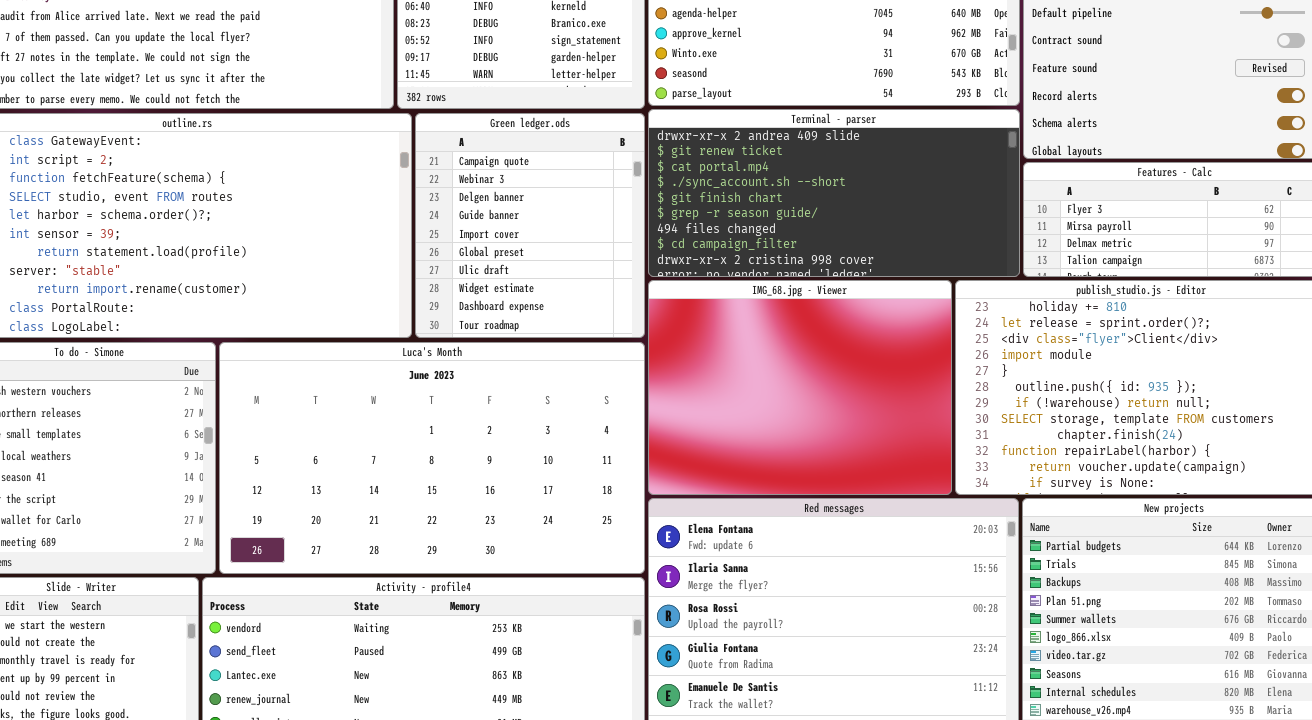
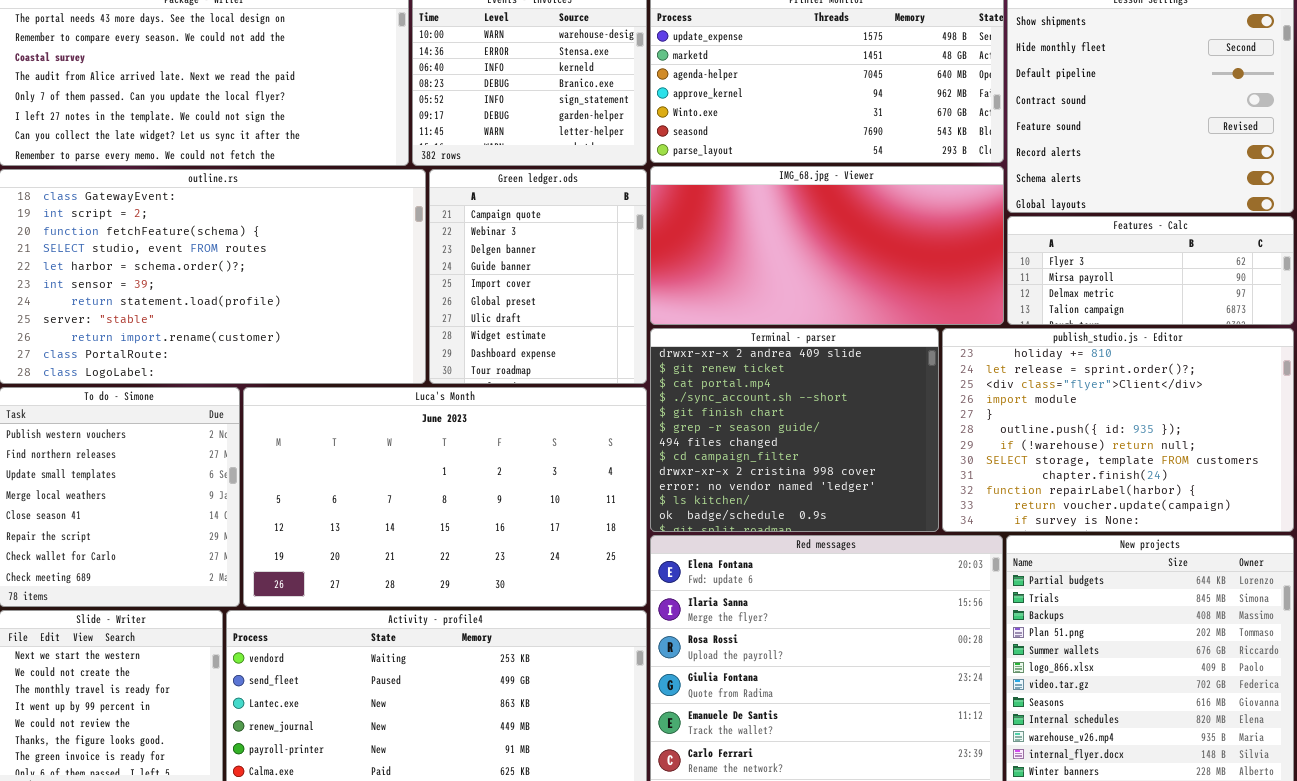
Terminal - parser: [648,109,1020,277] -> [650,328,939,532], moved, resized
IMG_68.jpg - Viewer: [648,280,952,495] -> [650,166,1004,325], moved, resized

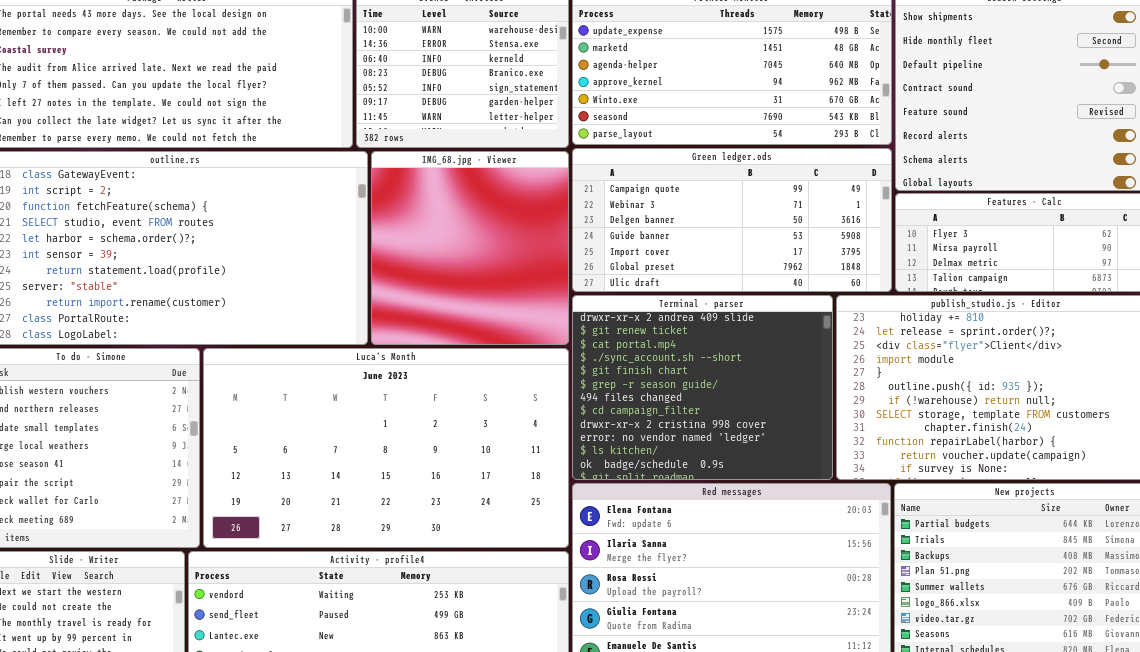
IMG_68.jpg - Viewer: [650,166,1004,325] -> [371,151,569,345], moved, resized
Green ledger.ods: [429,169,647,384] -> [572,148,892,292], moved, resized

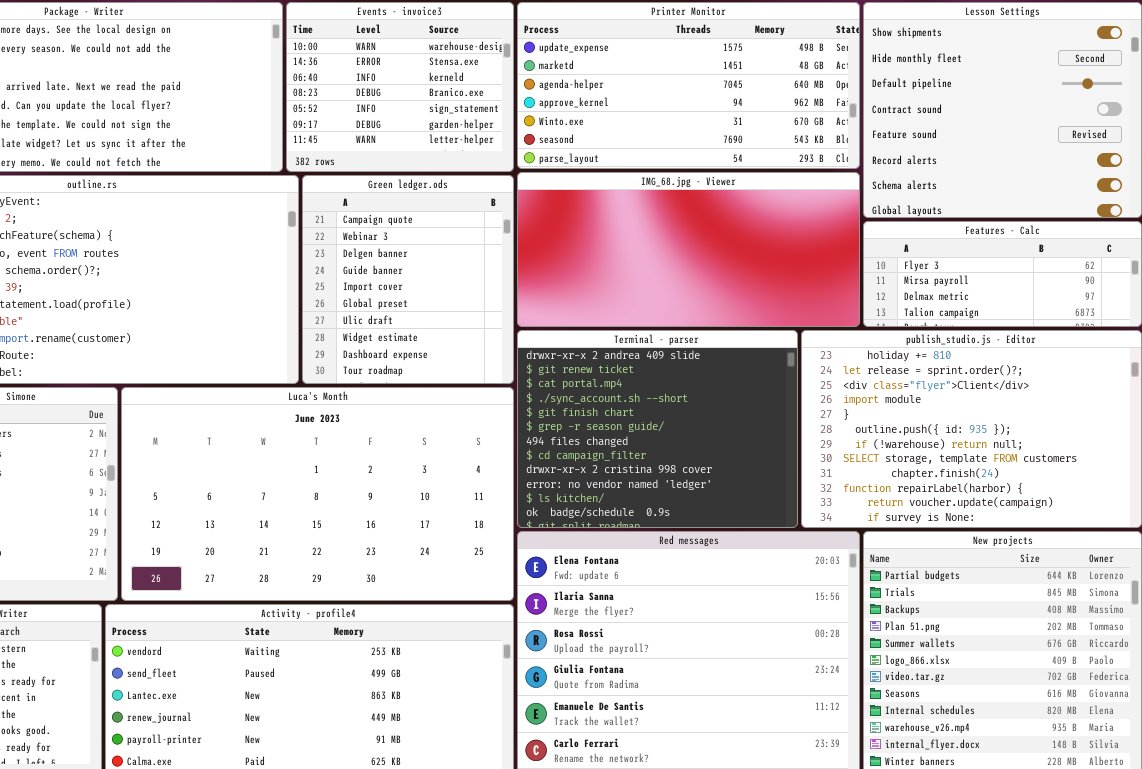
Green ledger.ods: [572,148,892,292] -> [302,175,514,384], moved, resized
IMG_68.jpg - Viewer: [371,151,569,345] -> [517,172,860,327], moved, resized

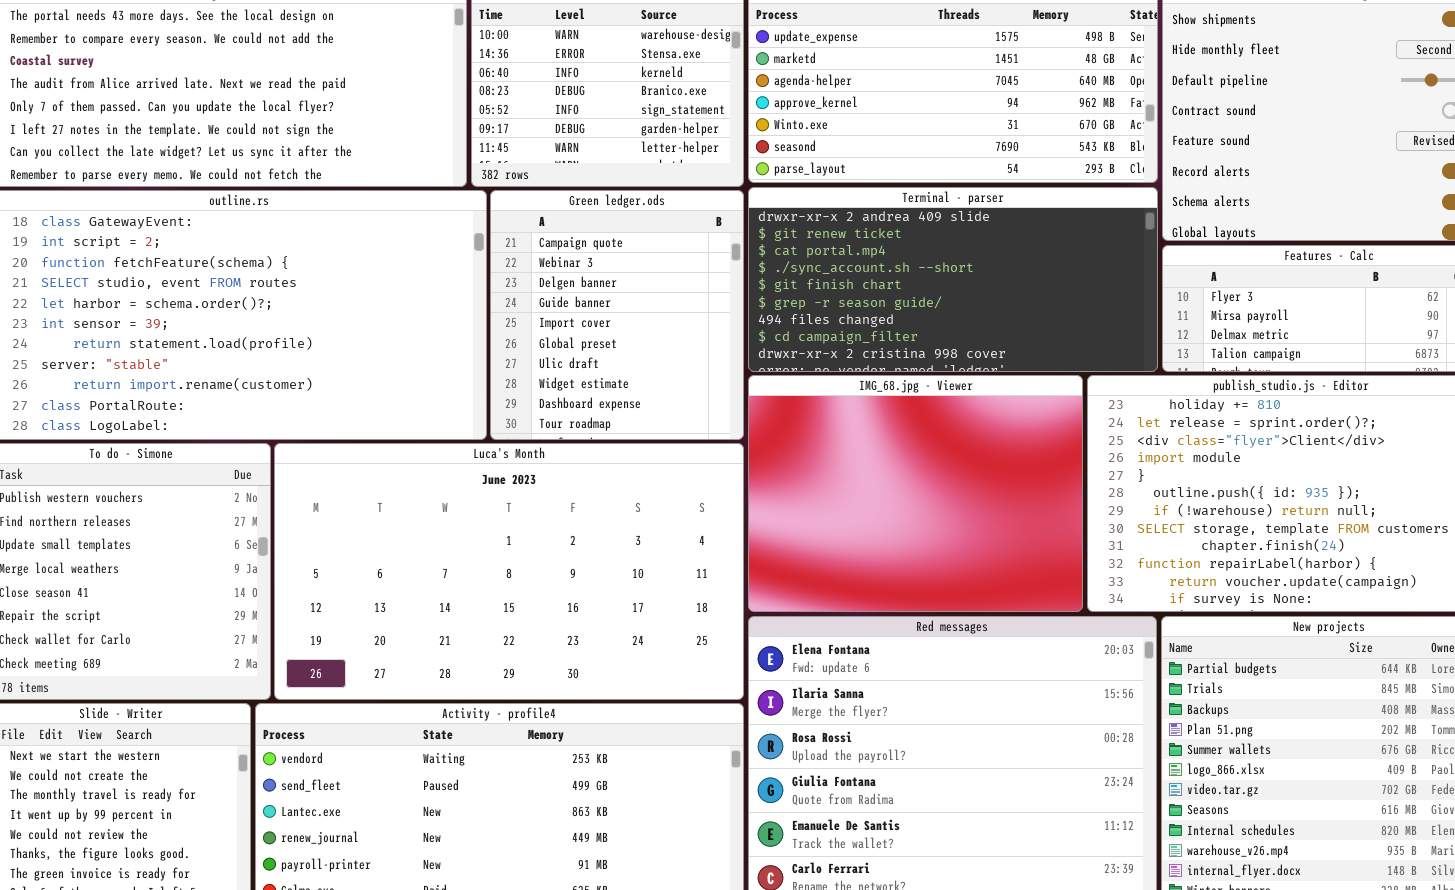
IMG_68.jpg - Viewer: [517,172,860,327] -> [748,375,1083,612], moved, resized
Terminal - parser: [517,330,798,528] -> [748,187,1158,372], moved, resized

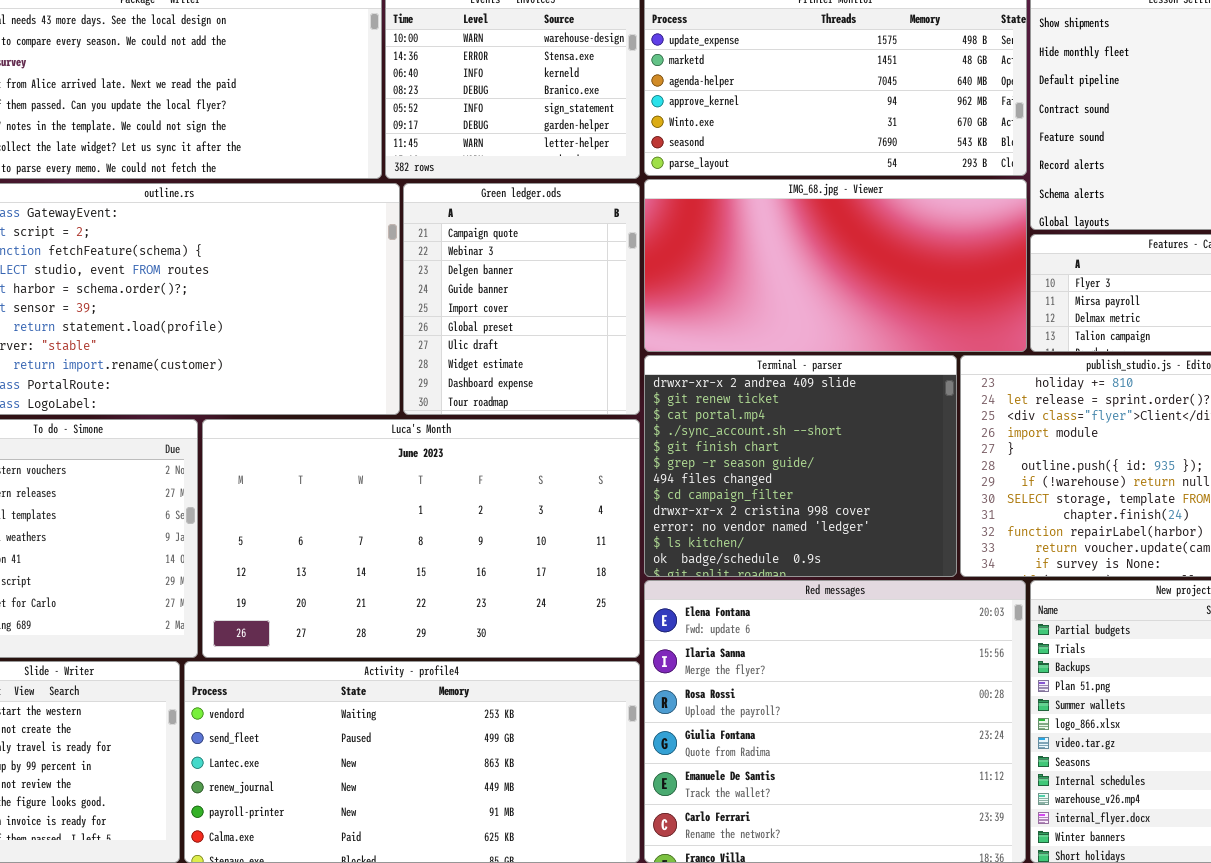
Terminal - parser: [748,187,1158,372] -> [644,355,957,577], moved, resized
IMG_68.jpg - Viewer: [748,375,1083,612] -> [644,179,1027,352], moved, resized

